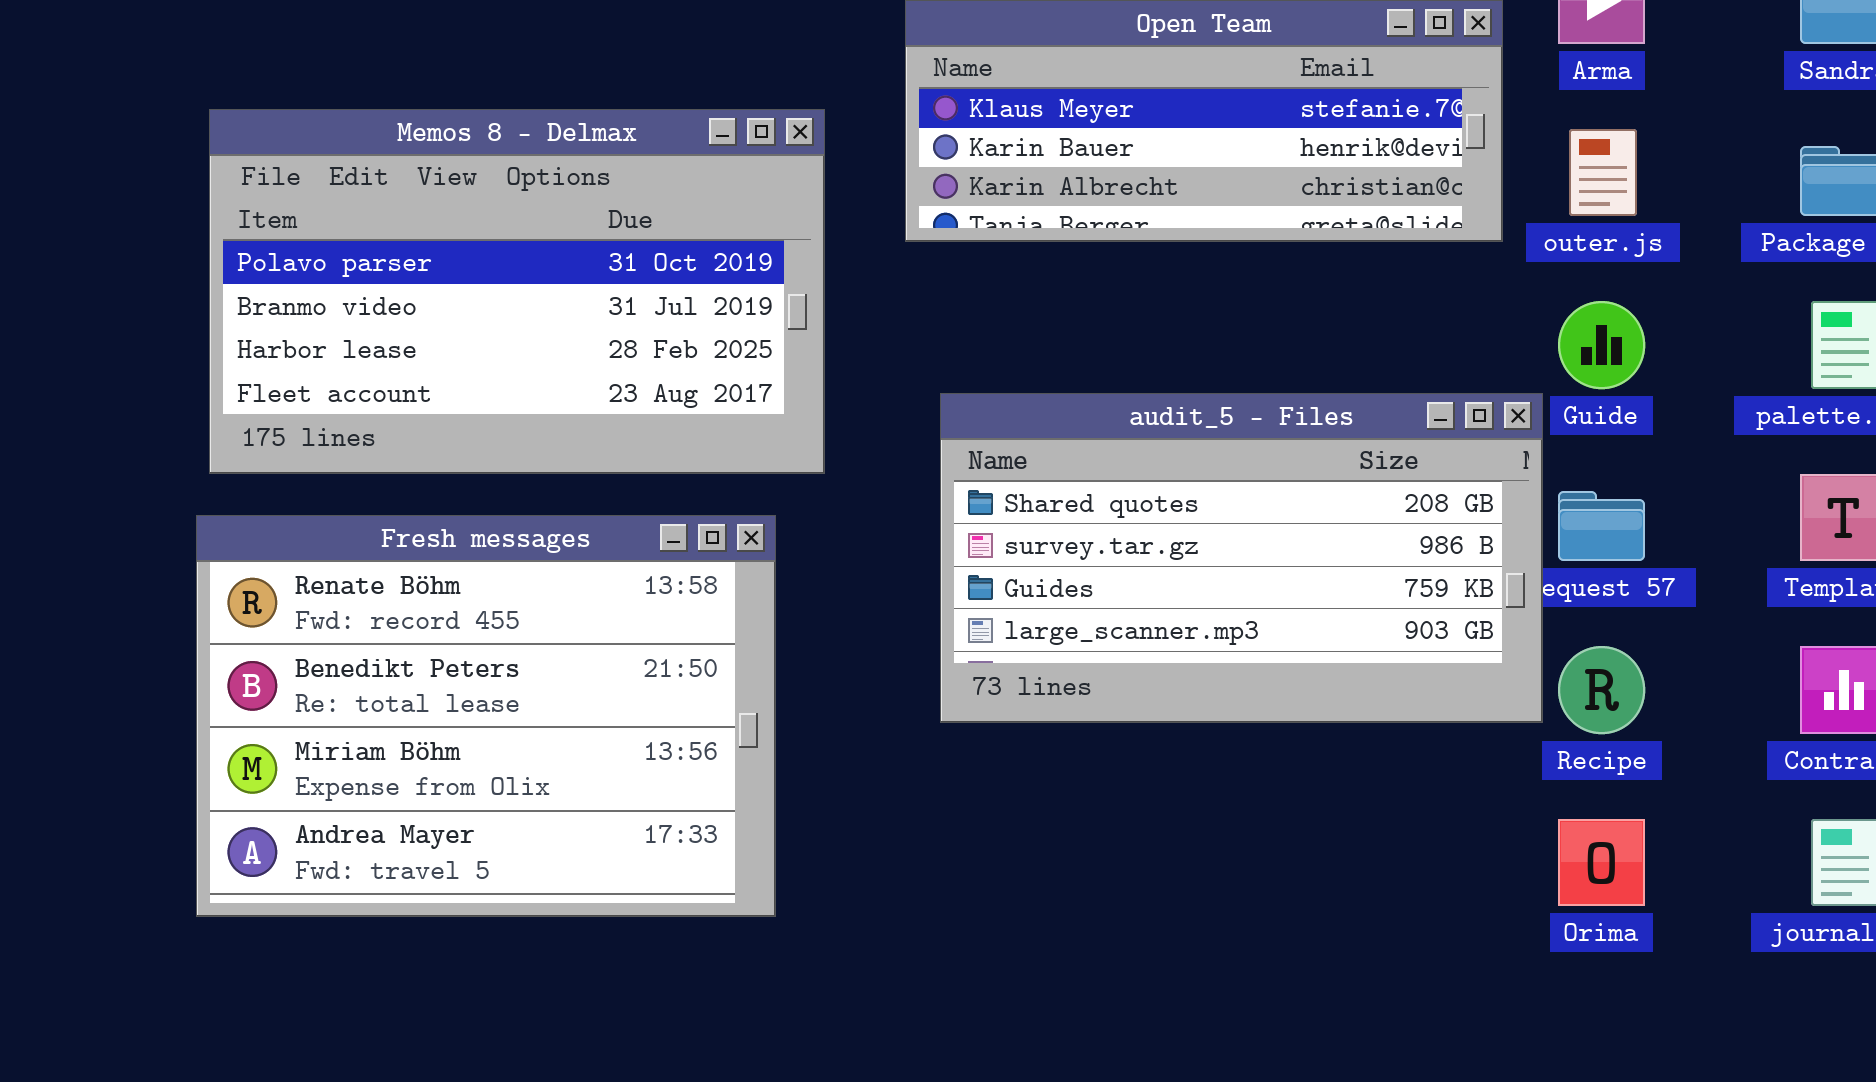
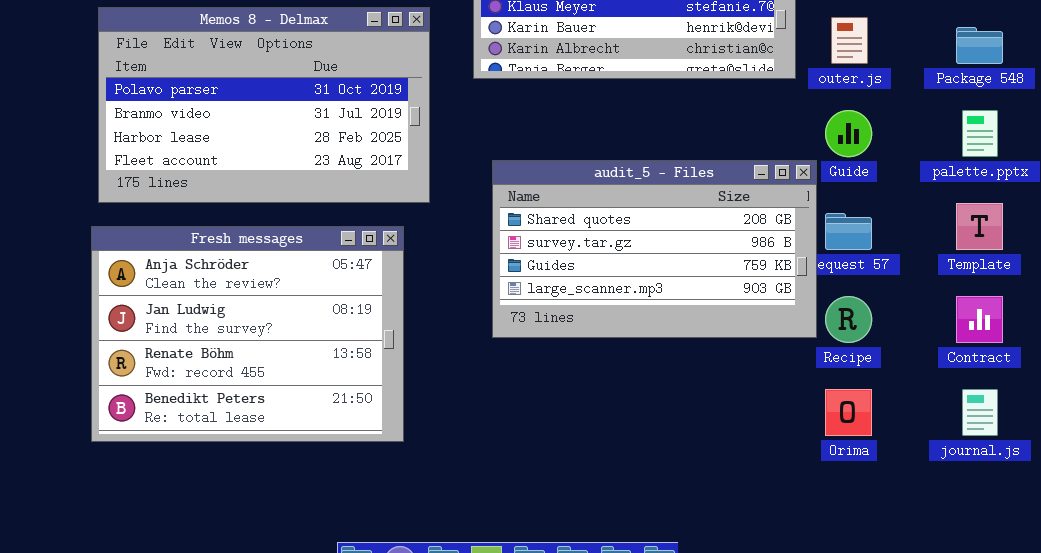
Fresh messages: [196,515,776,917] -> [91,226,404,442], scrolled up 2 rows

